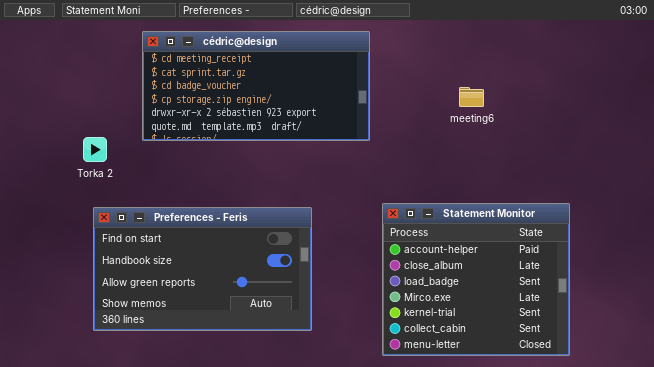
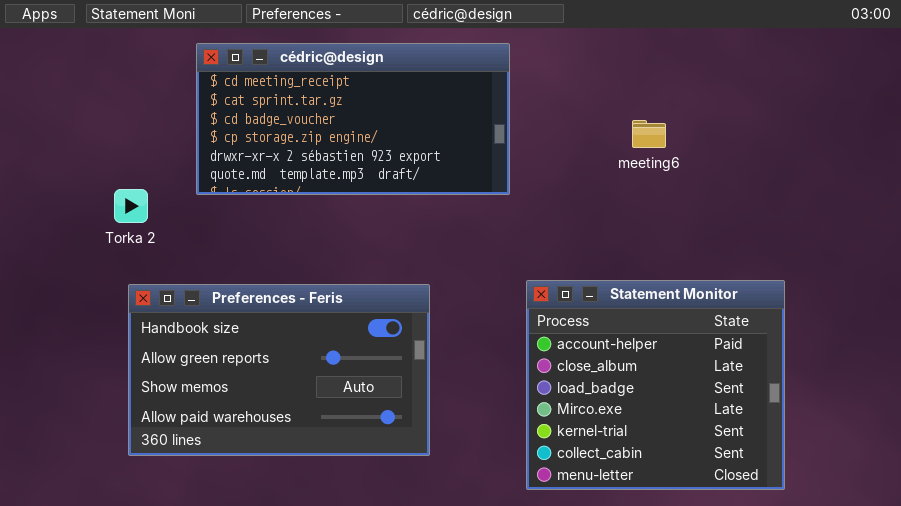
Preferences - Feris: [93,207,312,331] -> [128,284,430,456], scrolled down 1 row

